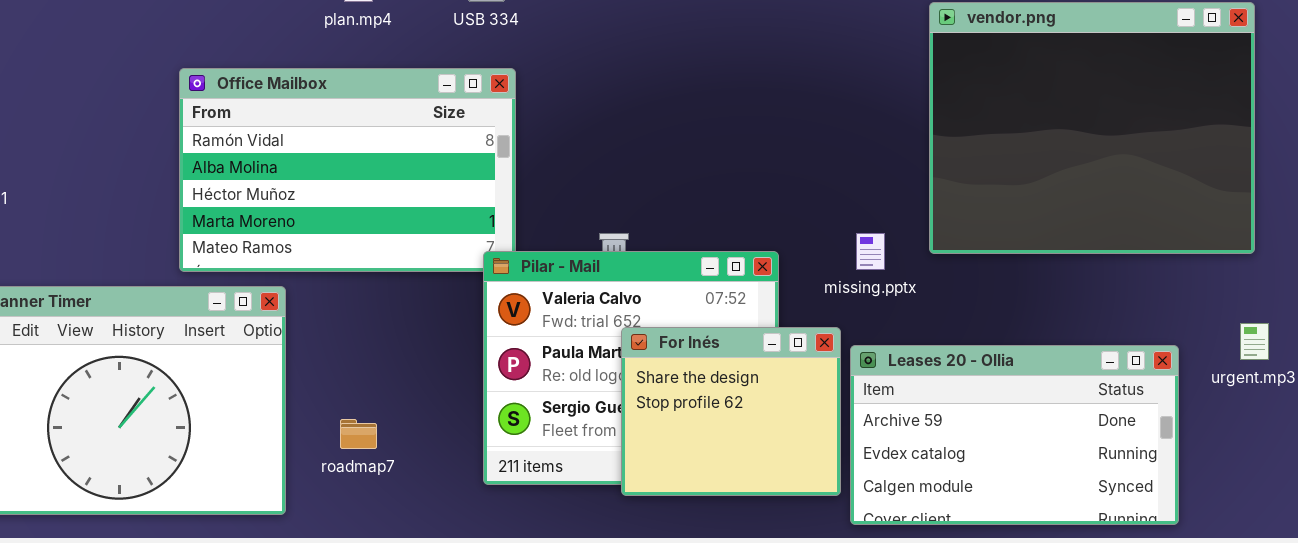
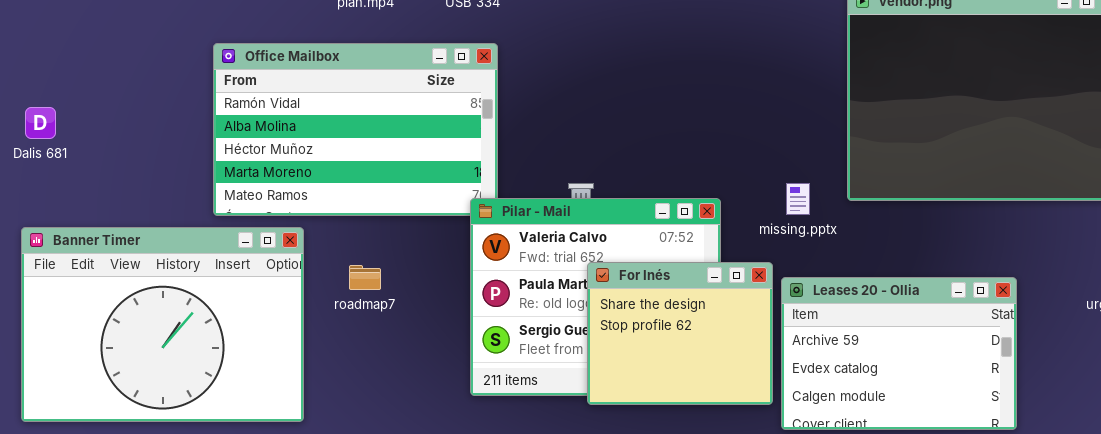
Leases 20 - Ollia: [850,345,1179,525] -> [781,277,1017,430], resized
roadmap7: [340,419,377,449] -> [349,265,381,290], moved

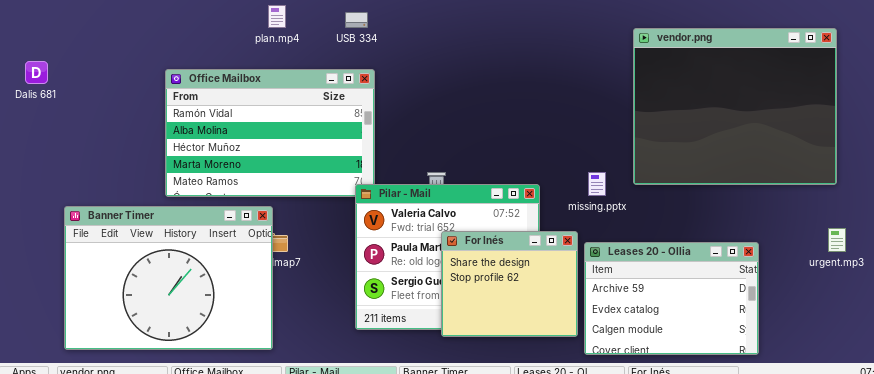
Dalis 681: [25,107,56,139] -> [25,61,48,84], moved
Banner Timer: [21,227,304,422] -> [64,206,273,350], moved

